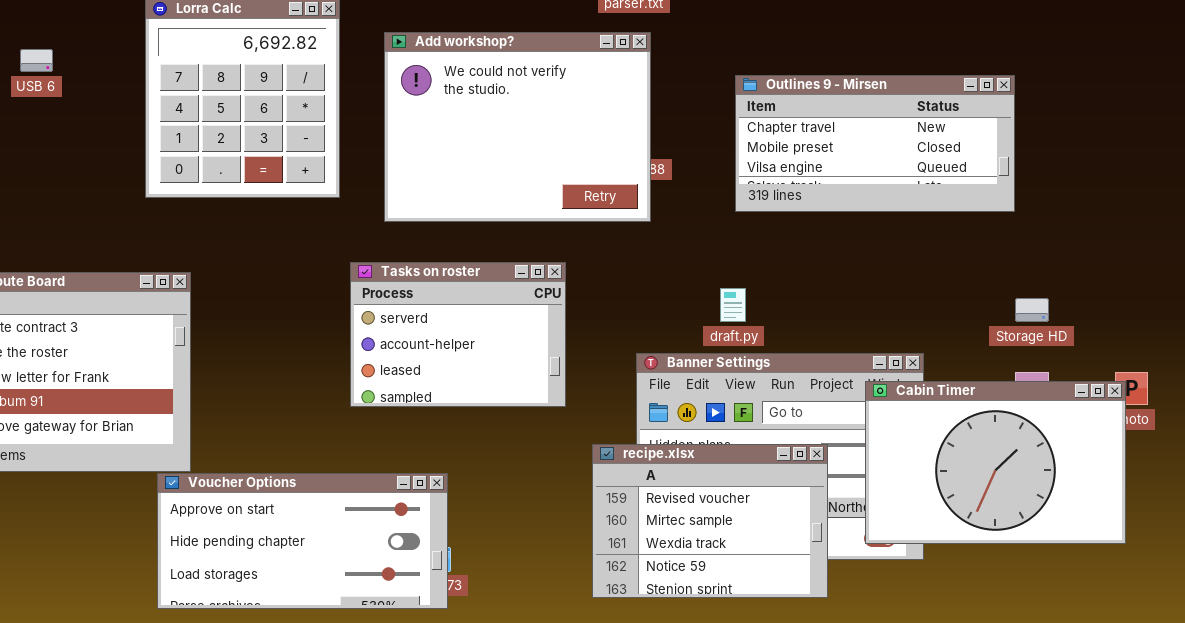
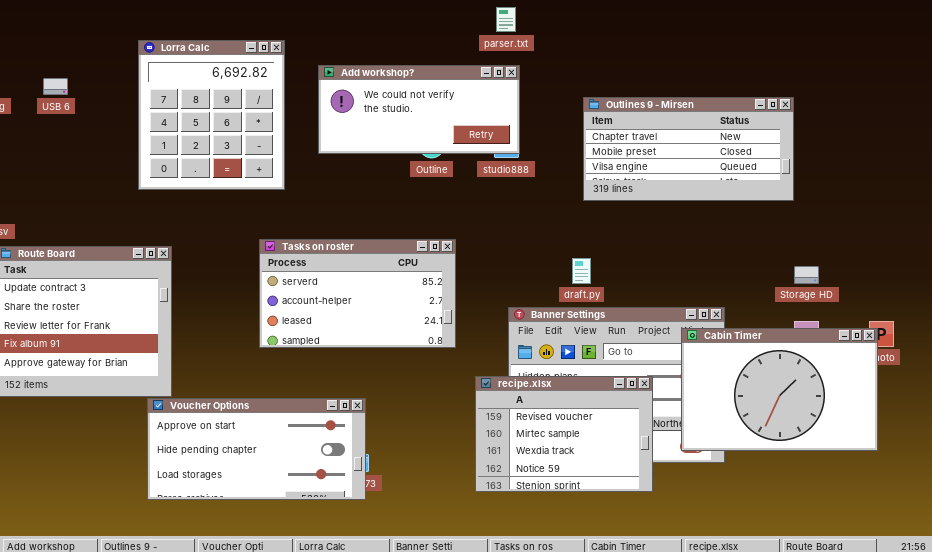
Add workshop?: [384,32,651,222] -> [318,65,520,154], resized
Tasks on roster: [350,262,566,407] -> [259,239,456,348], resized

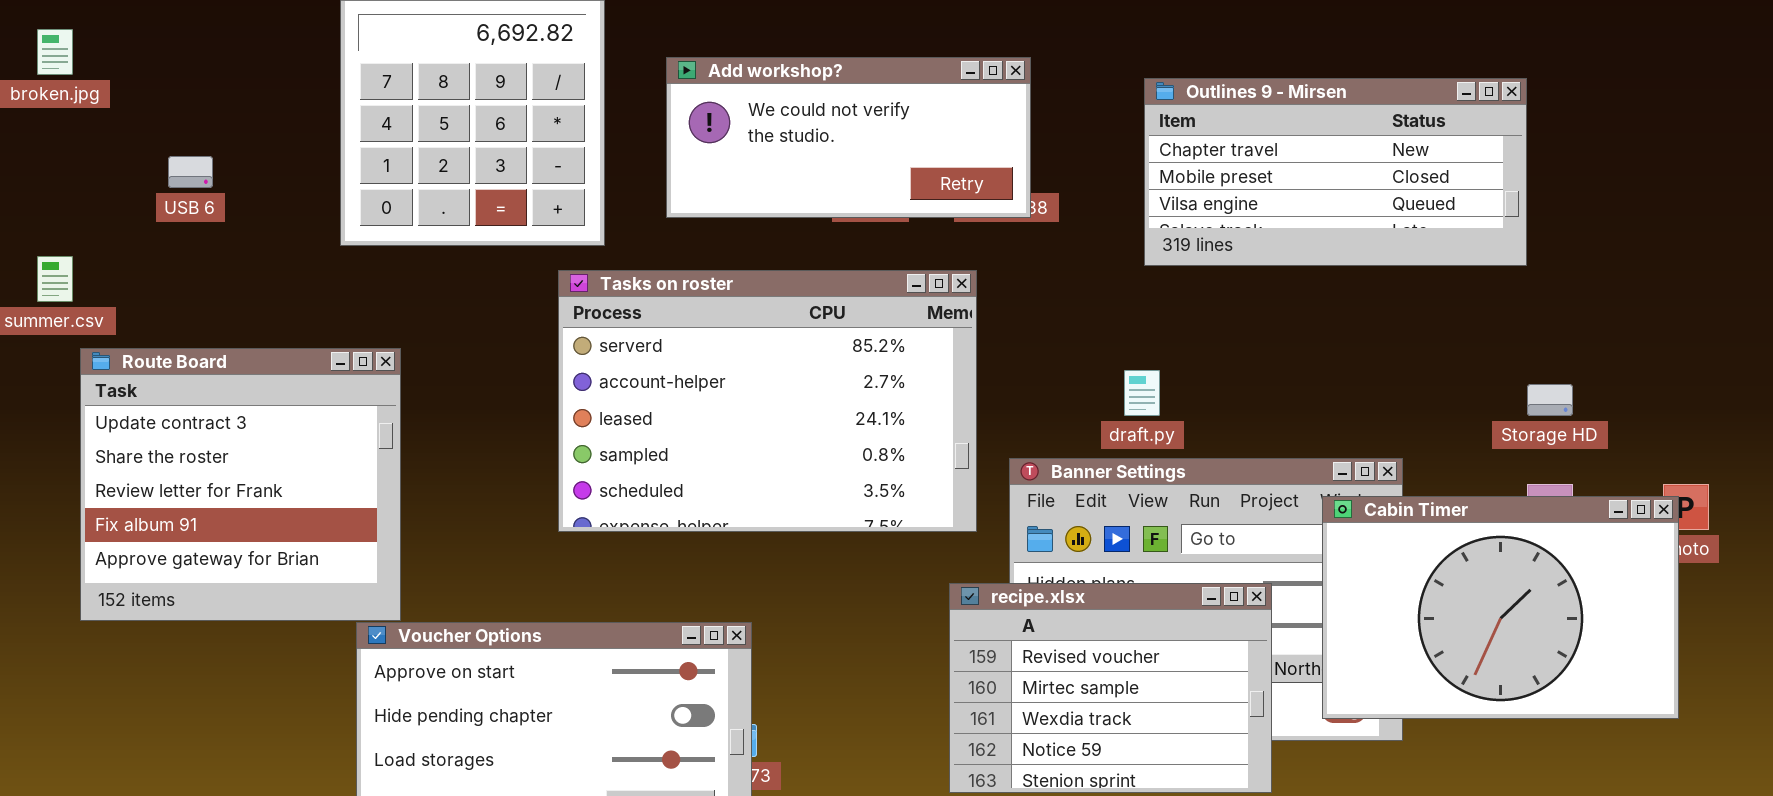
Add workshop?: [318,65,520,154] -> [666,57,1031,218], moved
USB 6: [43,78,68,95] -> [168,156,213,188], moved
Tasks on roster: [259,239,456,348] -> [558,270,977,532], resized

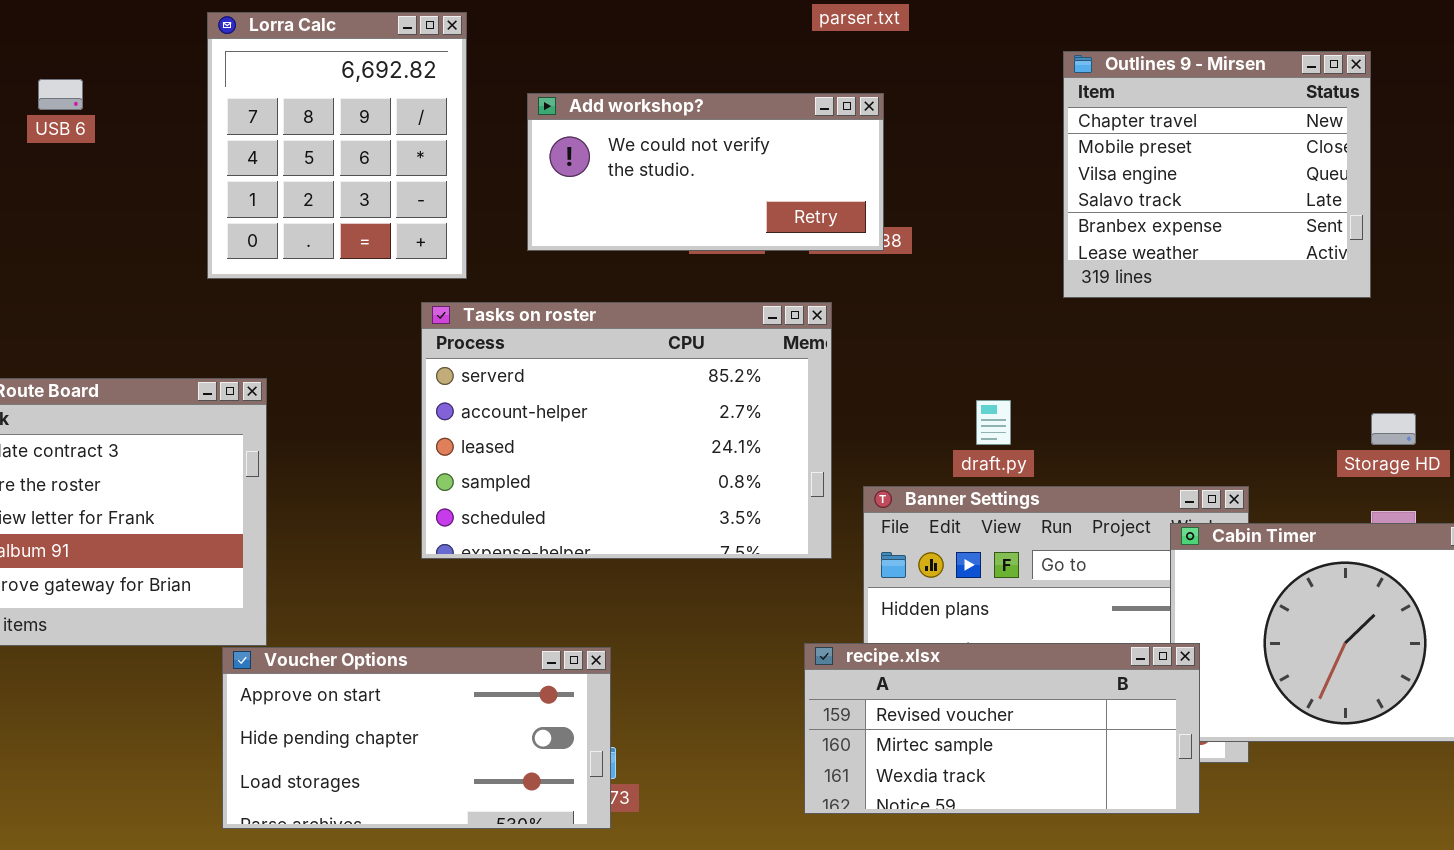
Outlines 9 - Mirsen: [1144,78,1527,266] -> [1063,51,1371,298], resized
USB 6: [168,156,213,188] -> [38,79,83,110], moved
recipe.xlsx: [949,583,1272,793] -> [804,643,1200,814], resized

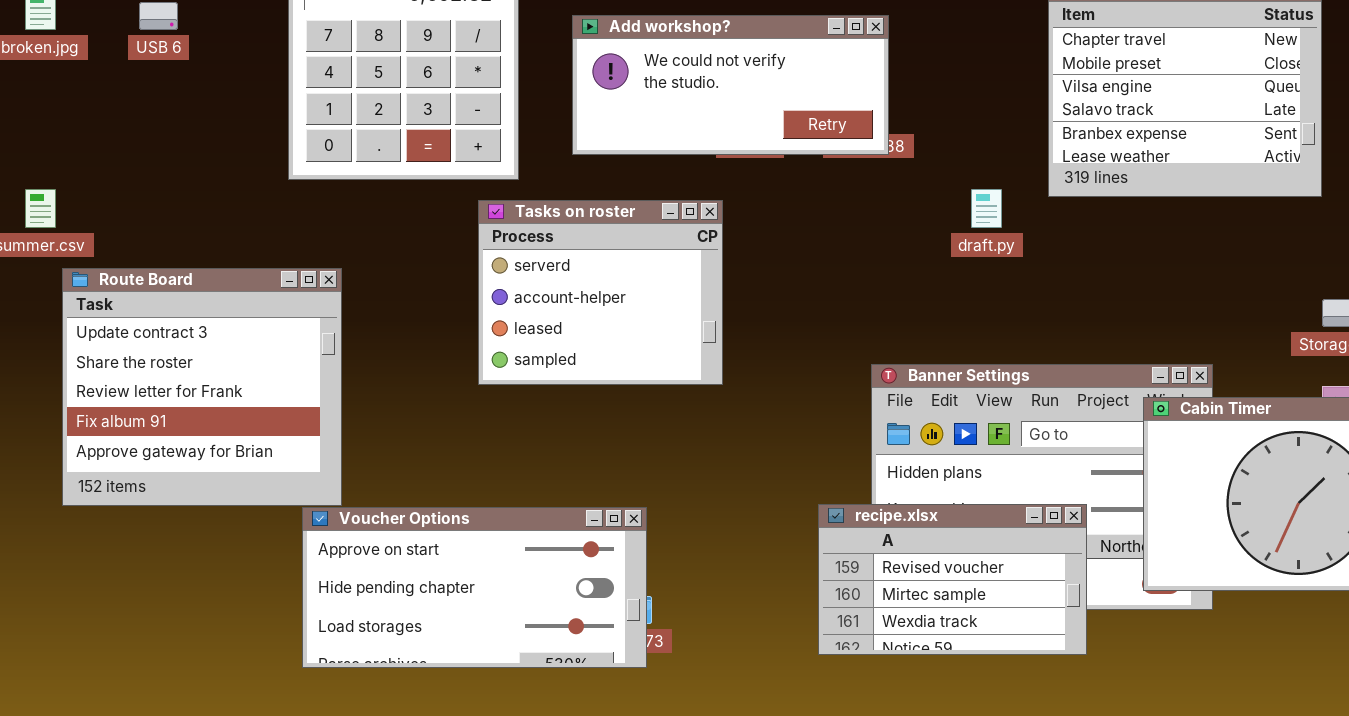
Tasks on roster: [421,302,832,559] -> [478,200,723,385], resized
draft.py: [976,400,1011,445] -> [971,189,1002,228], moved
recipe.xlsx: [804,643,1200,814] -> [818,504,1087,655], resized

